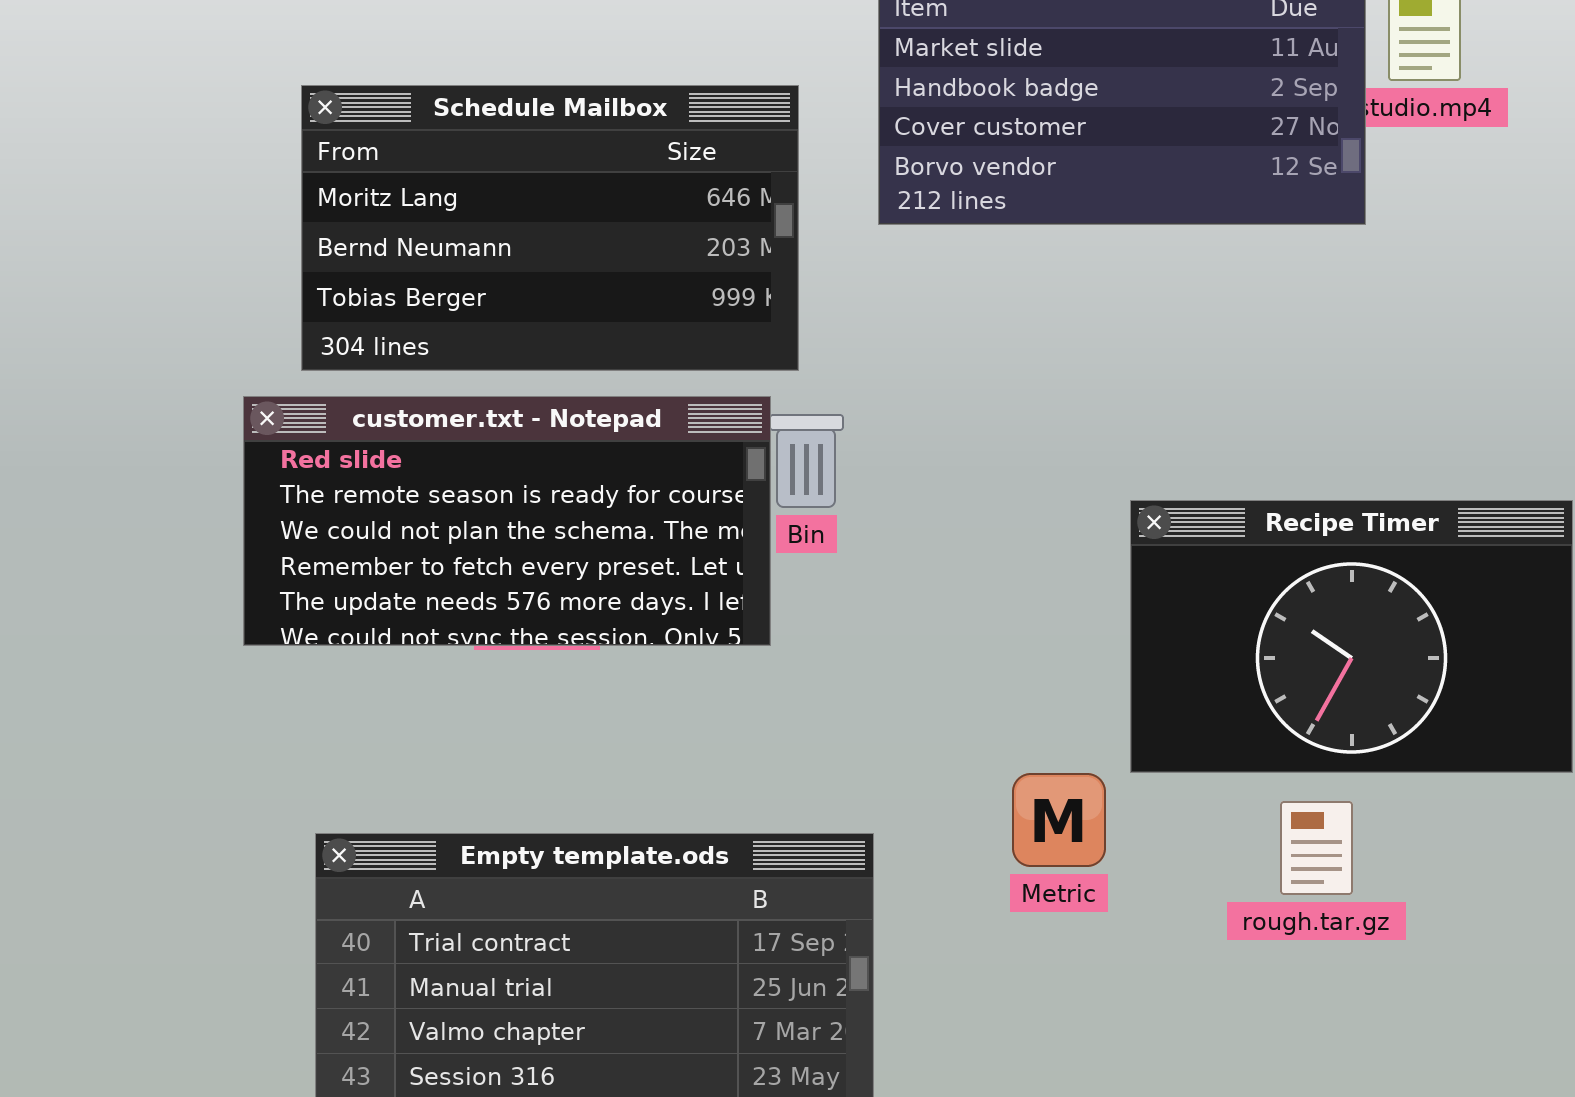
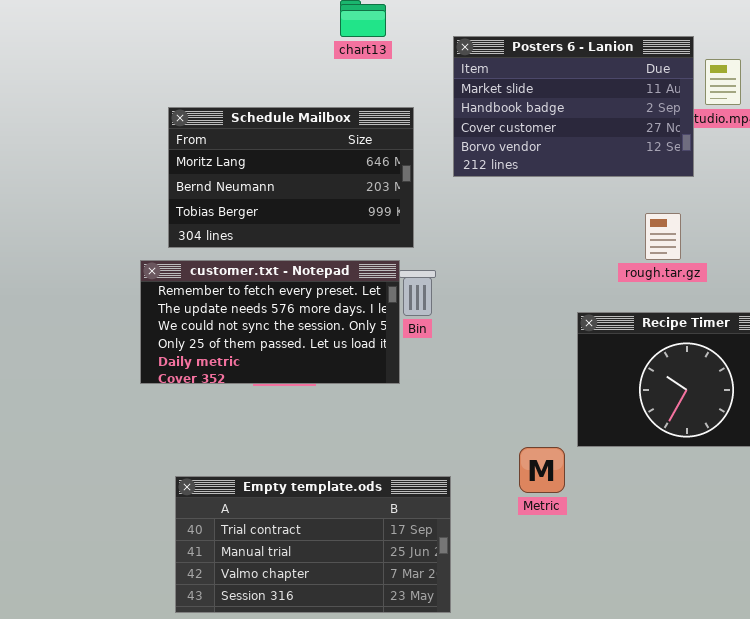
customer.txt - Notepad: [243,396,771,646] -> [140,260,400,384], scrolled down 3 rows
rough.tar.gz: [1280,801,1353,895] -> [645,213,681,260], moved

